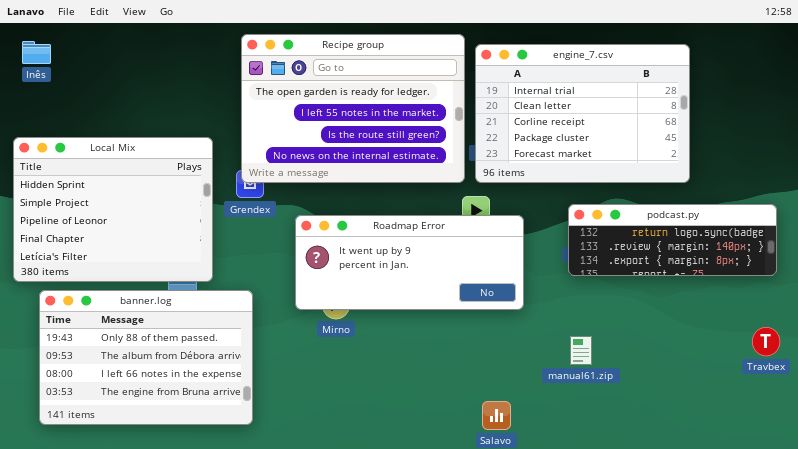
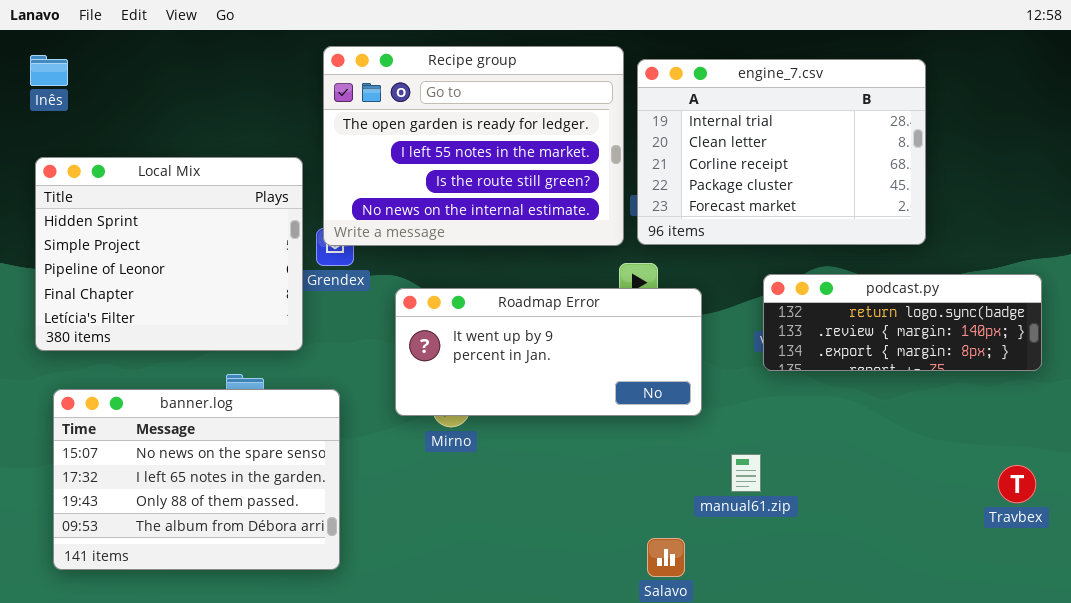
Local Mix: [13,137,213,282] -> [35,157,303,351], moved
banner.log: [39,290,253,425] -> [53,389,340,570], scrolled up 2 rows
Travbex: [752,327,780,356] -> [998,465,1036,503], moved
manual61.zip: [570,336,592,365] -> [731,454,761,492], moved

